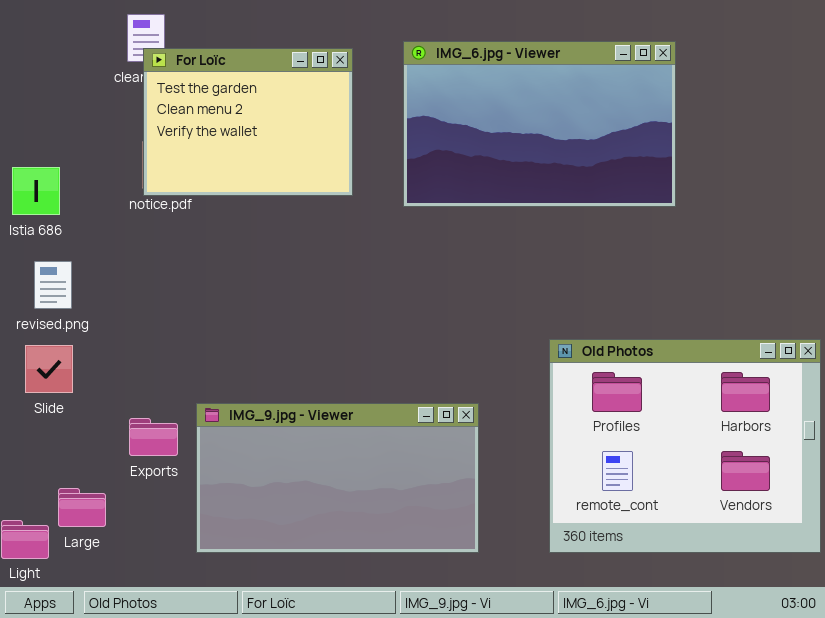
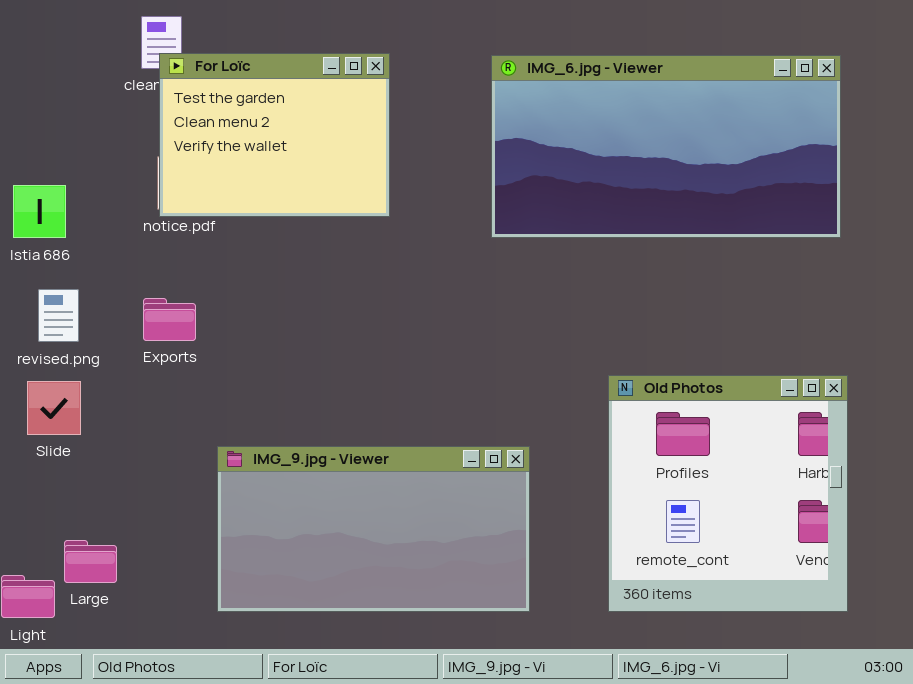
IMG_6.jpg - Viewer: [403,41,676,207] -> [491,55,841,238], moved, resized
Old Photos: [549,339,821,553] -> [608,375,848,612], resized
Exports: [129,418,178,456] -> [143,298,196,341], moved

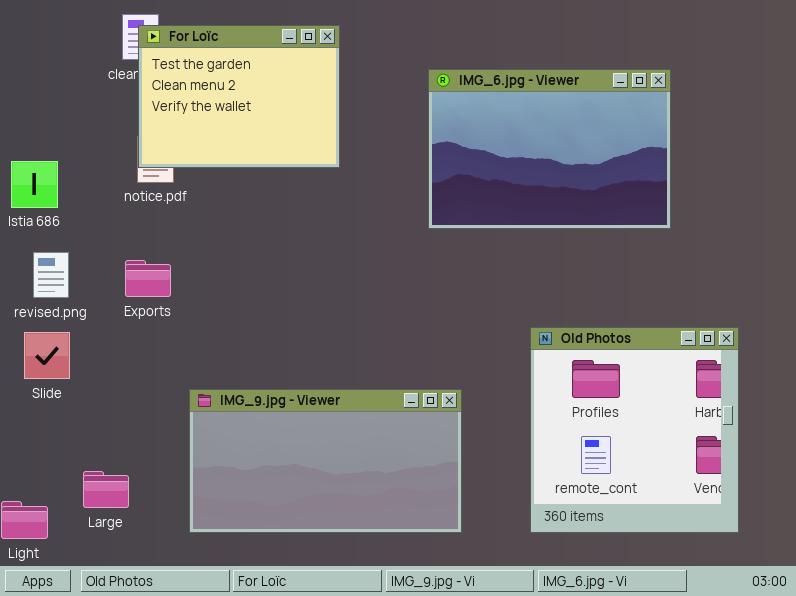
For Loïc: [159,53,390,217] -> [138,25,340,168], moved
IMG_6.jpg - Viewer: [491,55,841,238] -> [428,69,671,229], moved, resized
Large: [64,540,117,583] -> [83,471,129,508], moved

